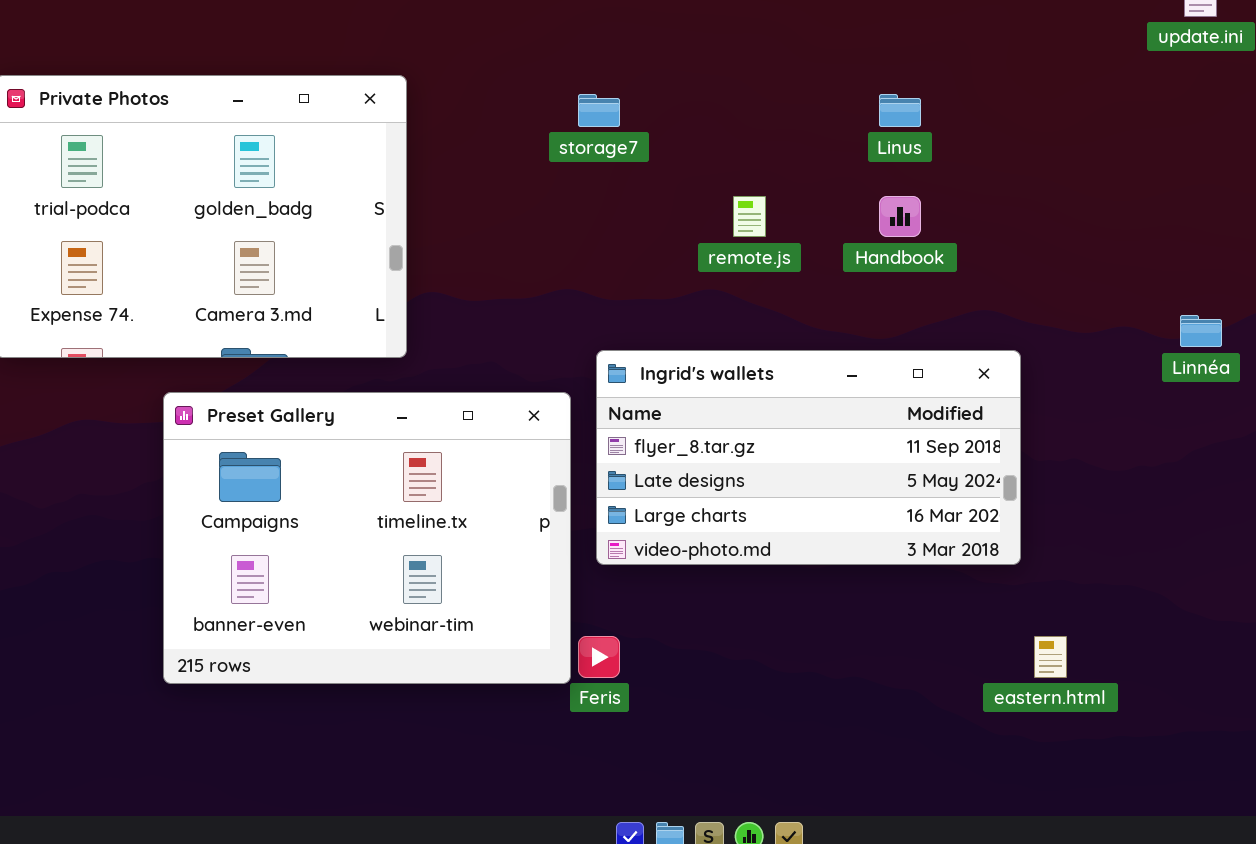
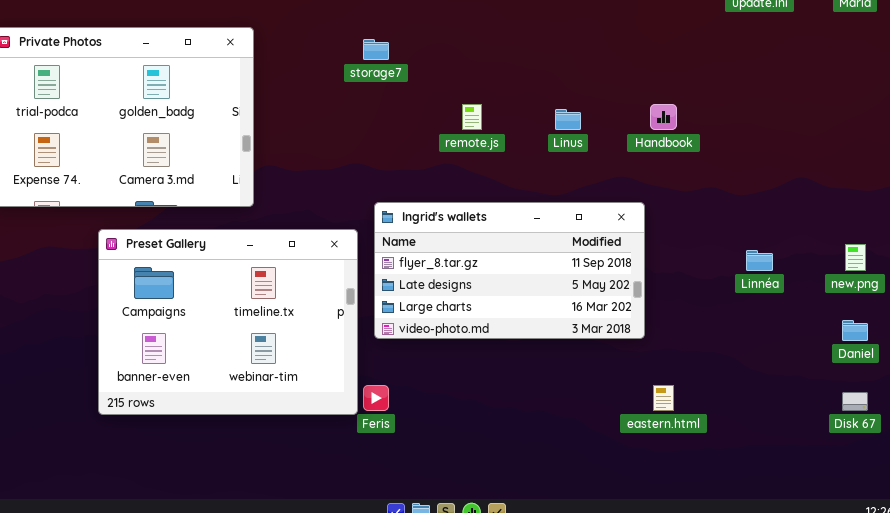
Linus: [879,94,921,127] -> [555,109,581,130], moved
Handbook: [879,196,921,237] -> [650,104,677,130], moved
Linnéa: [1180,315,1222,347] -> [746,250,773,271], moved

